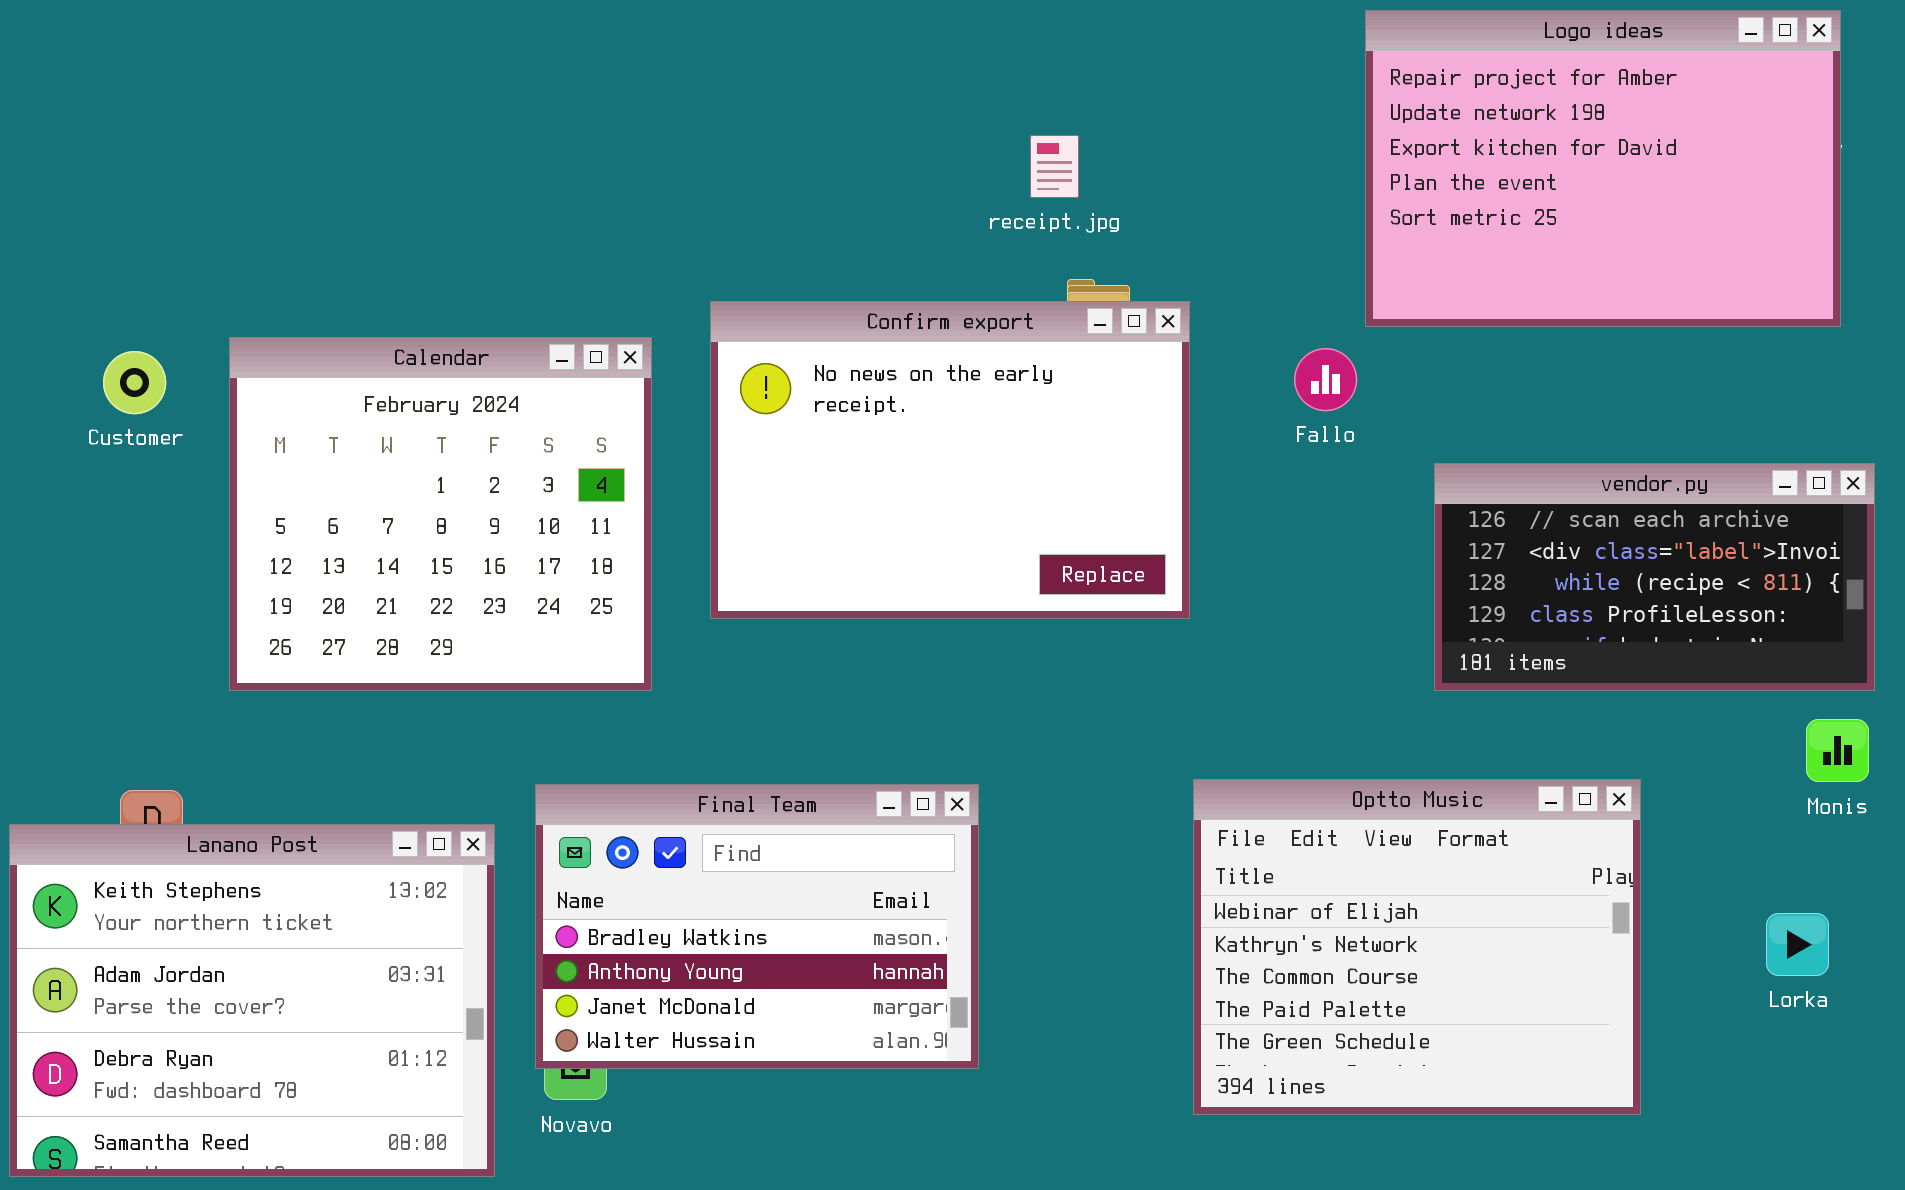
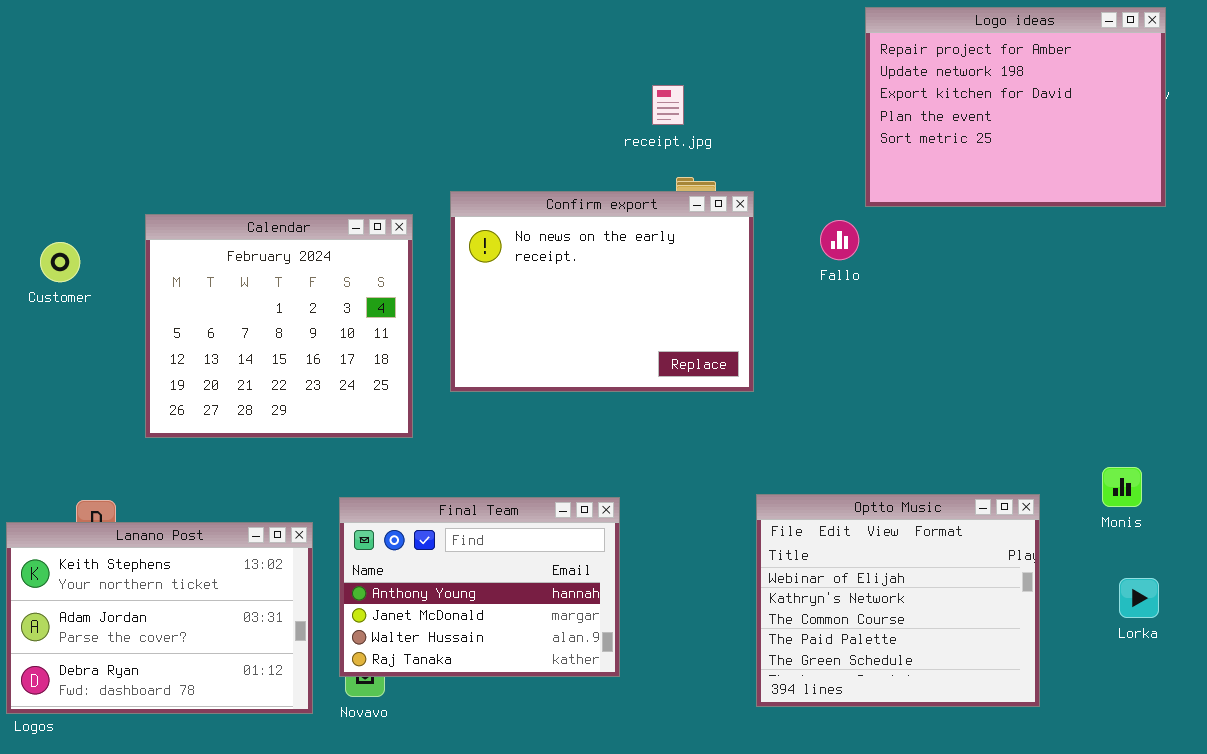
Customer: [103,351,166,414] -> [40,242,80,282], moved
vendor.py: [1434,463,1875,691] -> none, closed
Monis: [1806,719,1869,782] -> [1102,467,1142,507], moved
Final Team: [535,784,979,1069] -> [339,497,620,677], scrolled down 1 row
Lanano Post: [9,824,495,1177] -> [6,522,313,714], resized

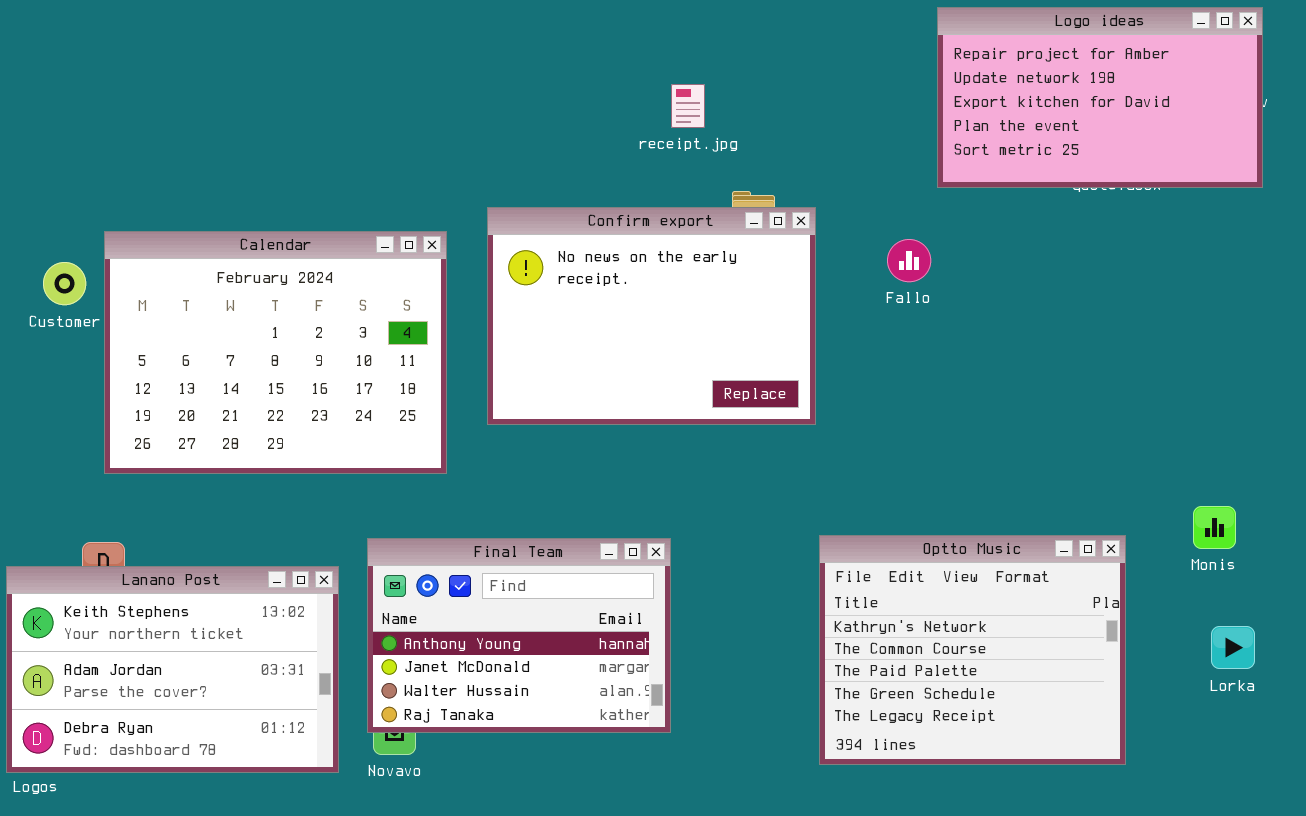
Logo ideas: [865,7,1166,207] -> [937,7,1263,188], resized
receipt.jpg: [652,85,684,125] -> [671,84,705,128], moved
Calendar: [145,214,413,438] -> [104,231,447,474], resized
Optto Music: [756,494,1040,707] -> [819,535,1126,765], scrolled down 1 row

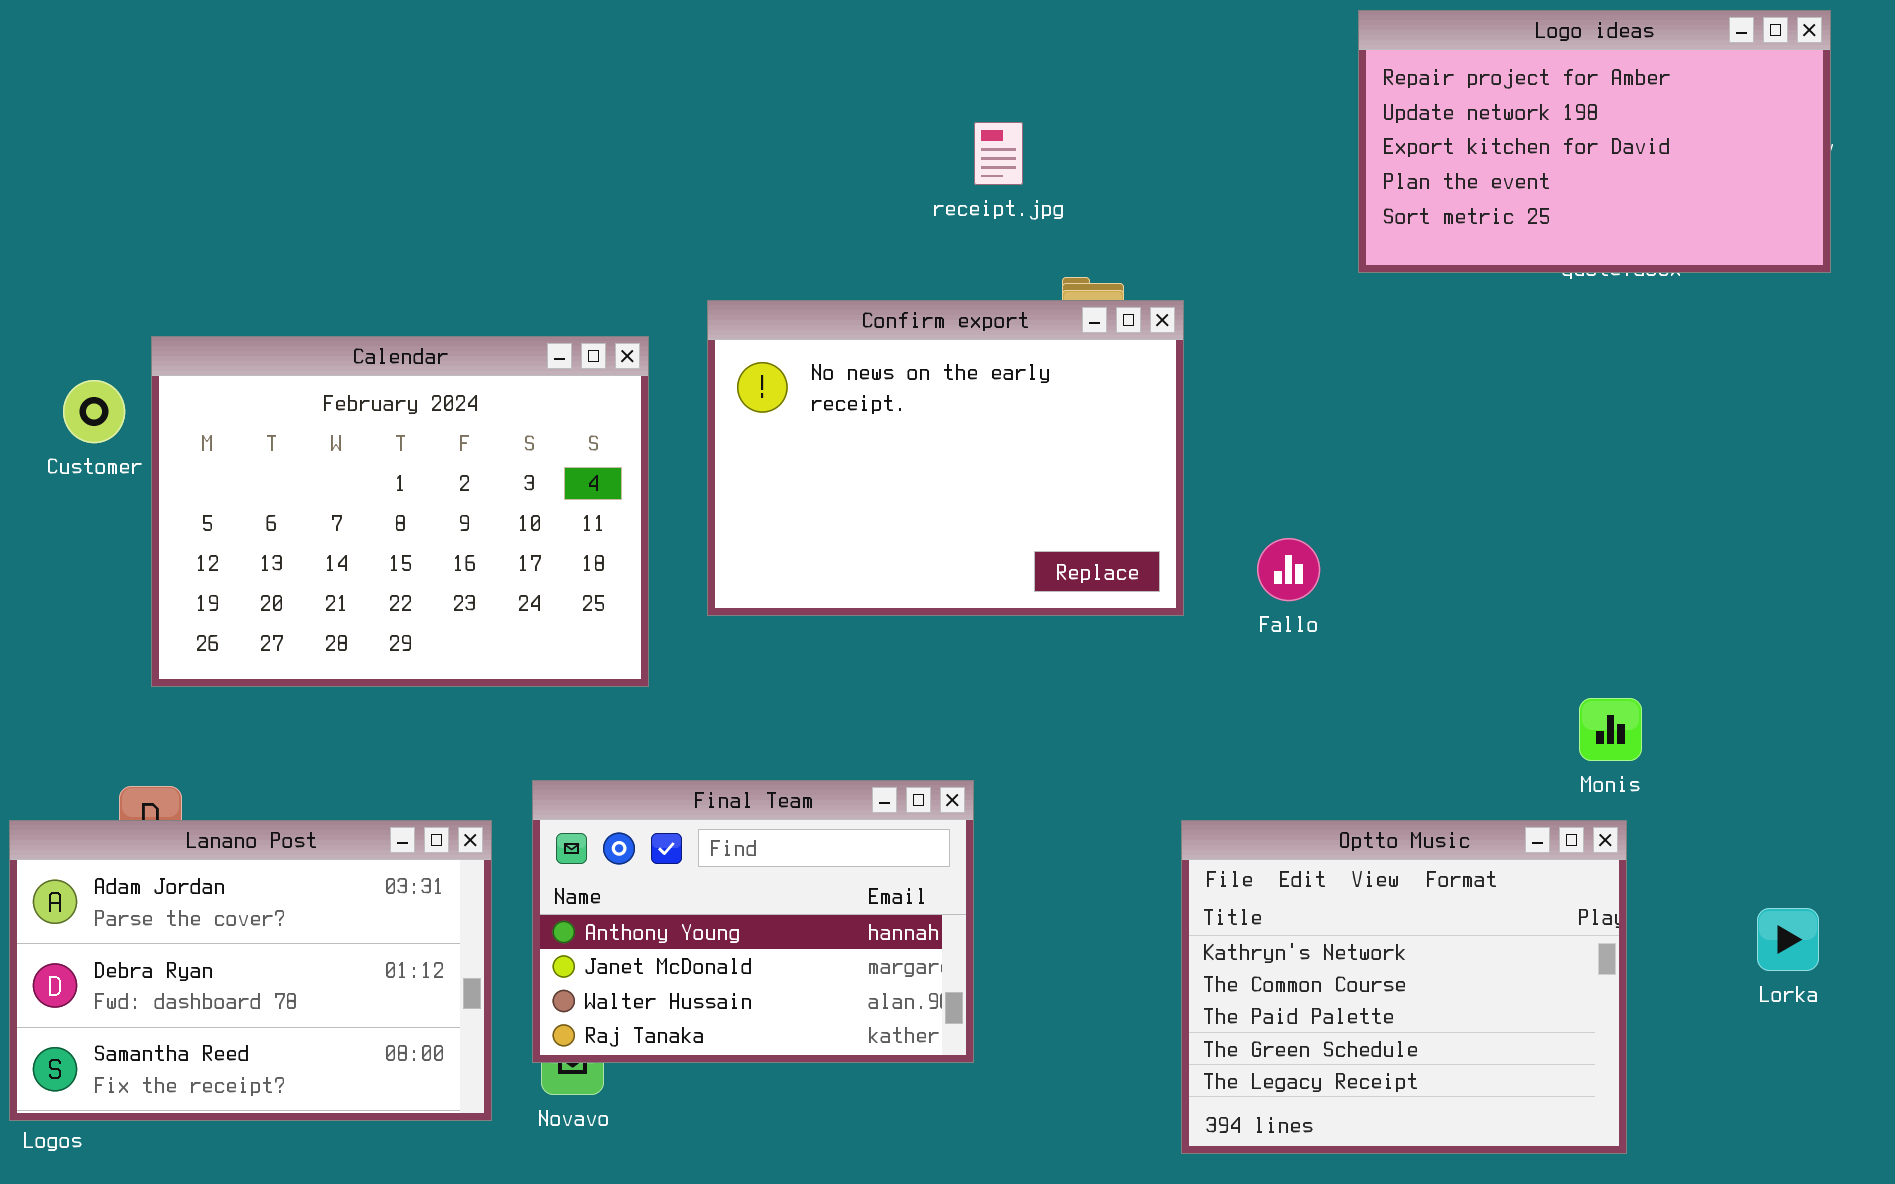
Fallo: [887,239,931,282] -> [1257,538,1320,601], moved
Monis: [1193,506,1236,549] -> [1579,698,1642,761], moved
Optto Music: [819,535,1126,765] -> [1181,820,1627,1154], moved
Lanano Post: [6,566,339,773] -> [9,820,492,1121], scrolled down 1 row

